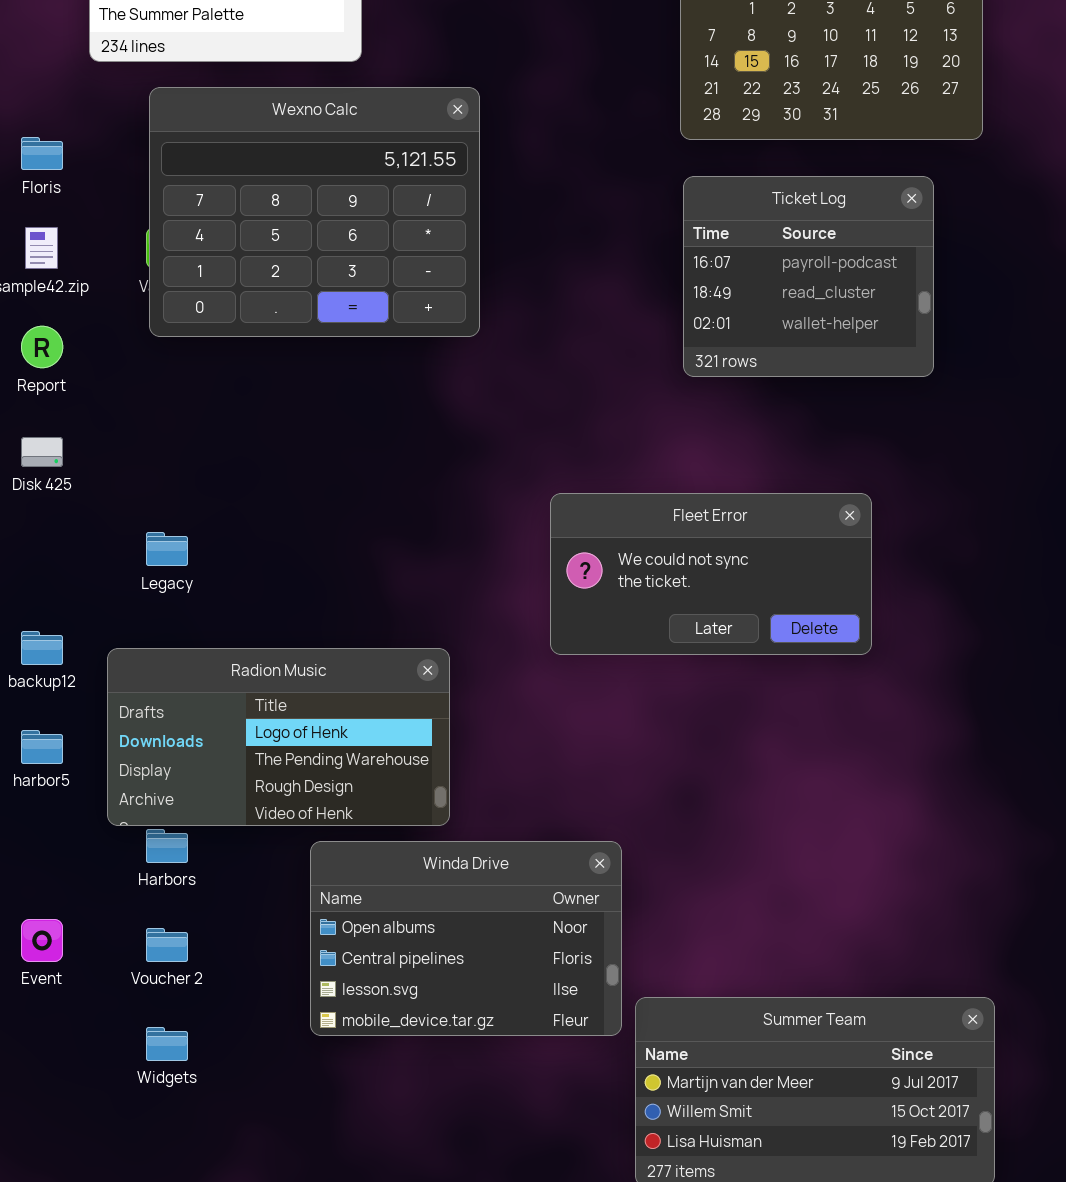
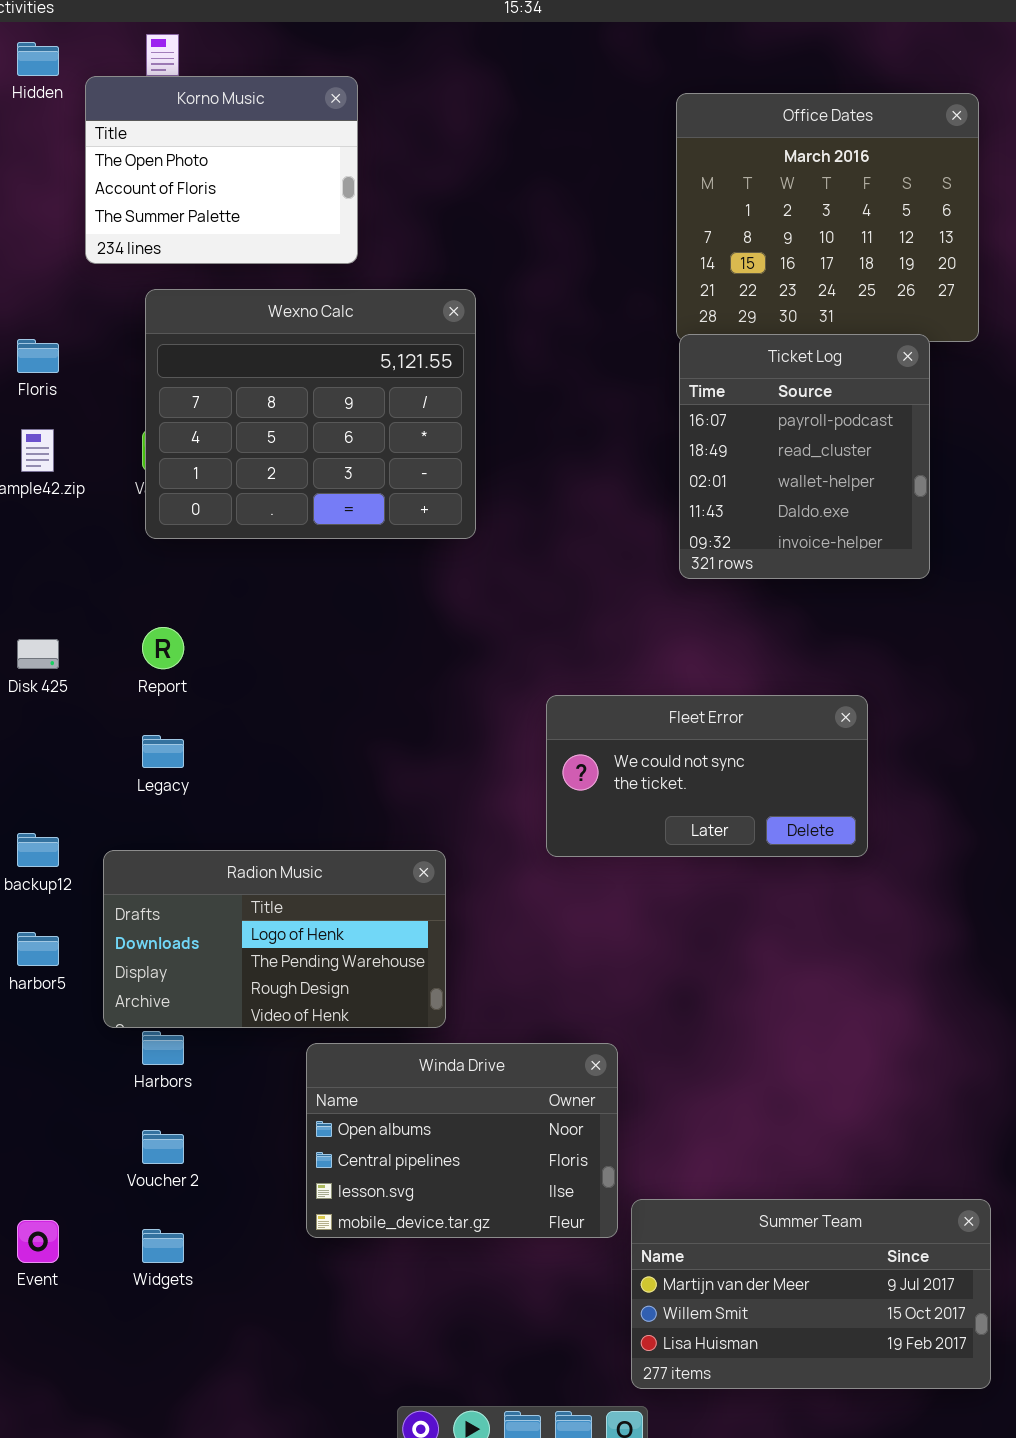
Ticket Log: [683,176,934,377] -> [679,334,930,579], resized
Report: [21,326,63,368] -> [142,627,184,669], moved
Event: [21,919,63,962] -> [17,1220,59,1263], moved

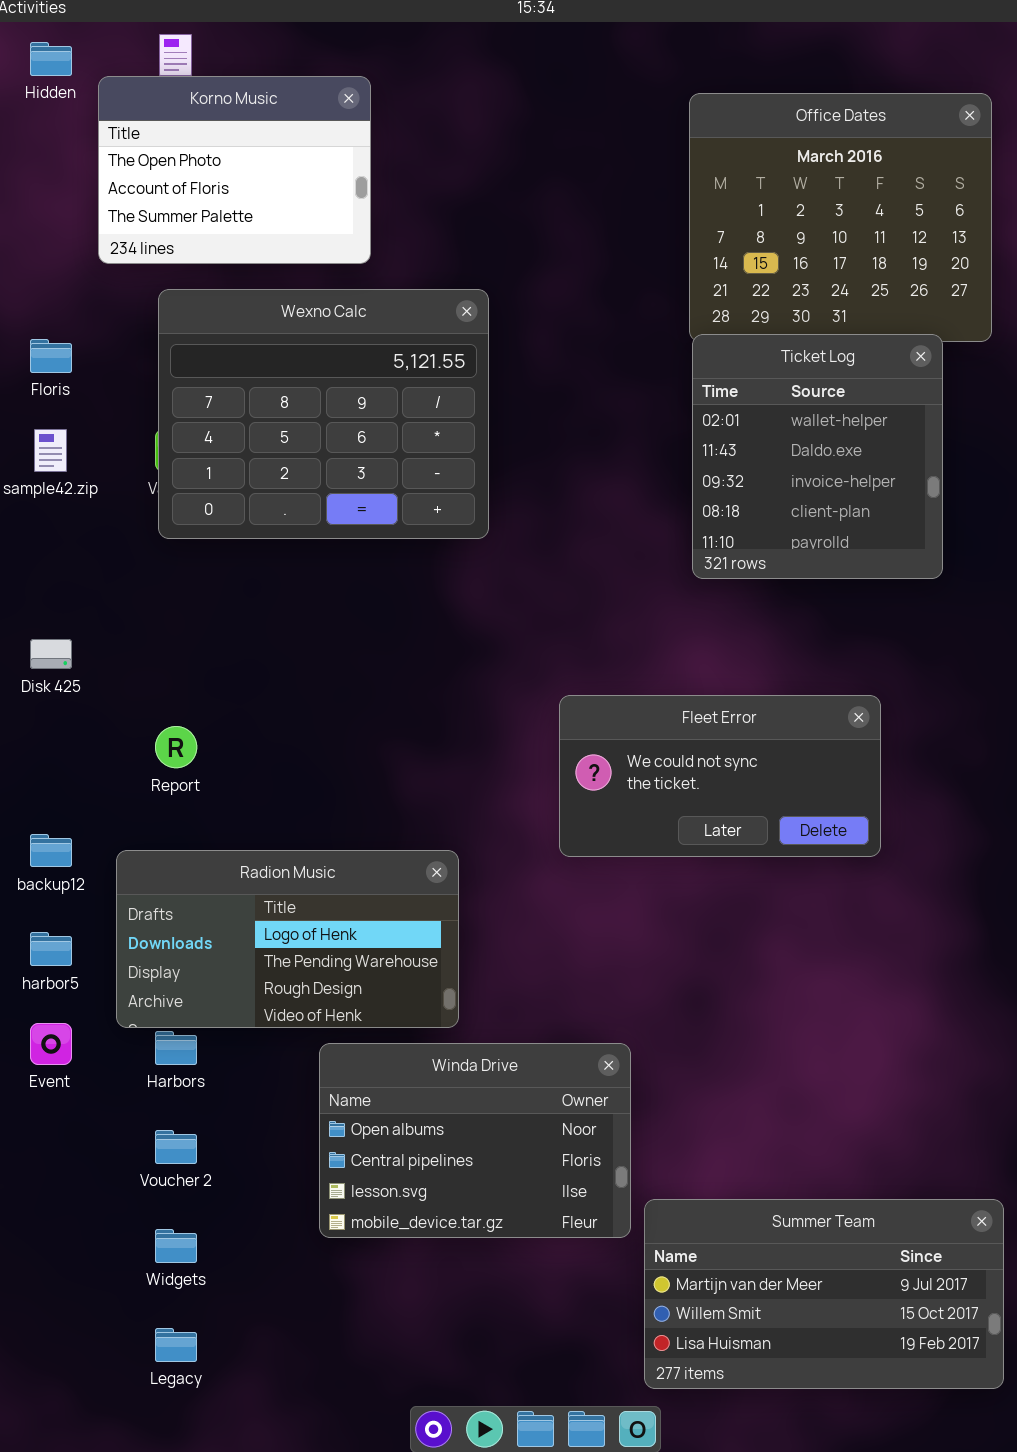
Ticket Log: [679,334,930,579] -> [692,334,943,579], scrolled down 2 rows
Report: [142,627,184,669] -> [155,726,197,768], moved
Legacy: [142,735,184,768] -> [155,1328,197,1362], moved
Event: [17,1220,59,1263] -> [30,1023,72,1065], moved

